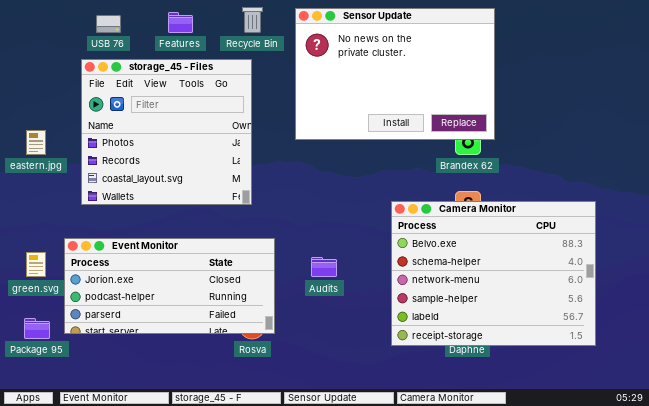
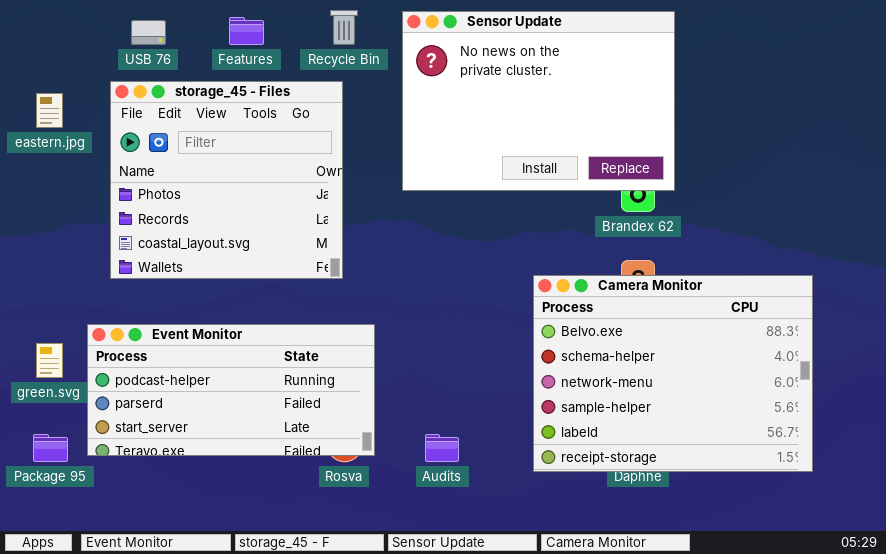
eastern.jpg: [26,130,46,155] -> [36,93,63,128], moved
Event Monitor: [64,238,275,334] -> [87,324,375,456], scrolled down 1 row
Audits: [311,257,337,277] -> [425,434,459,462], moved

